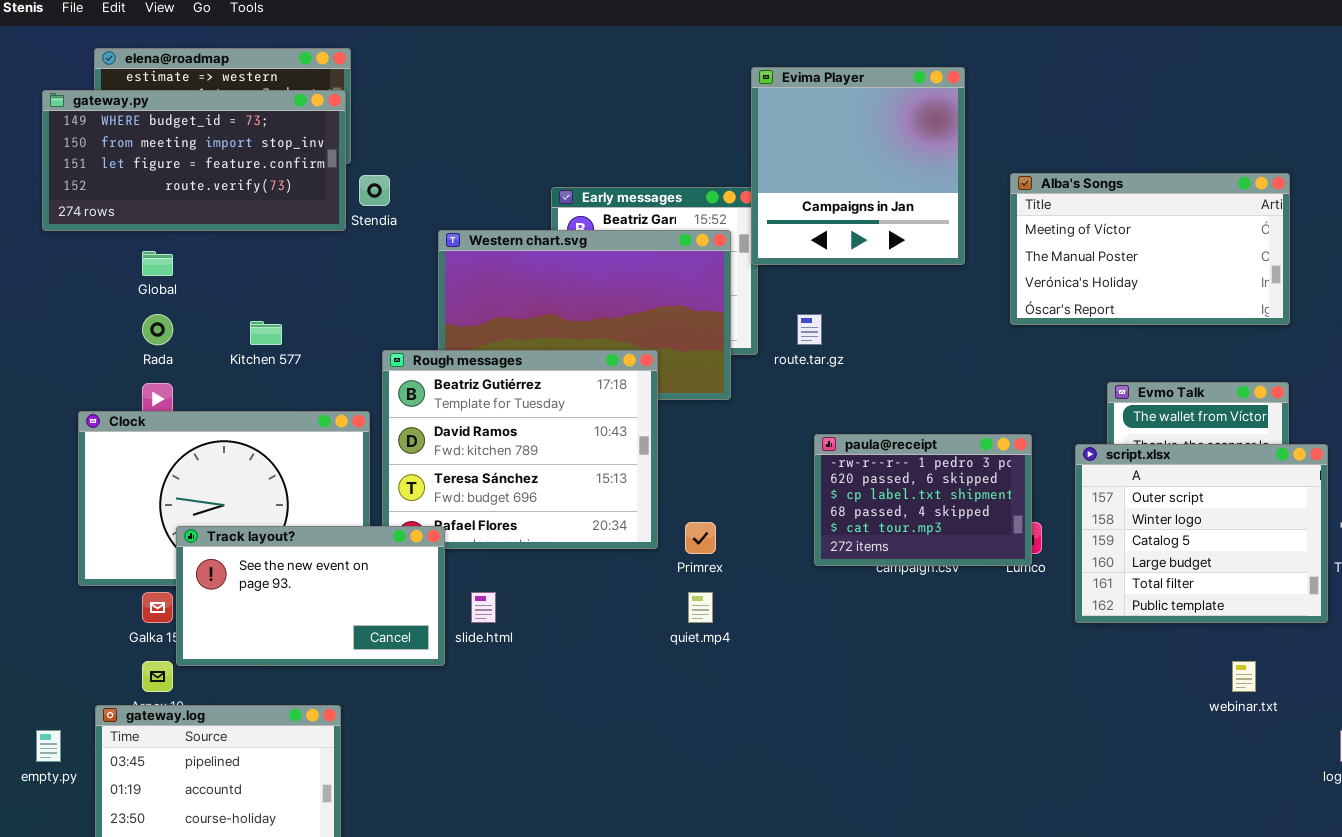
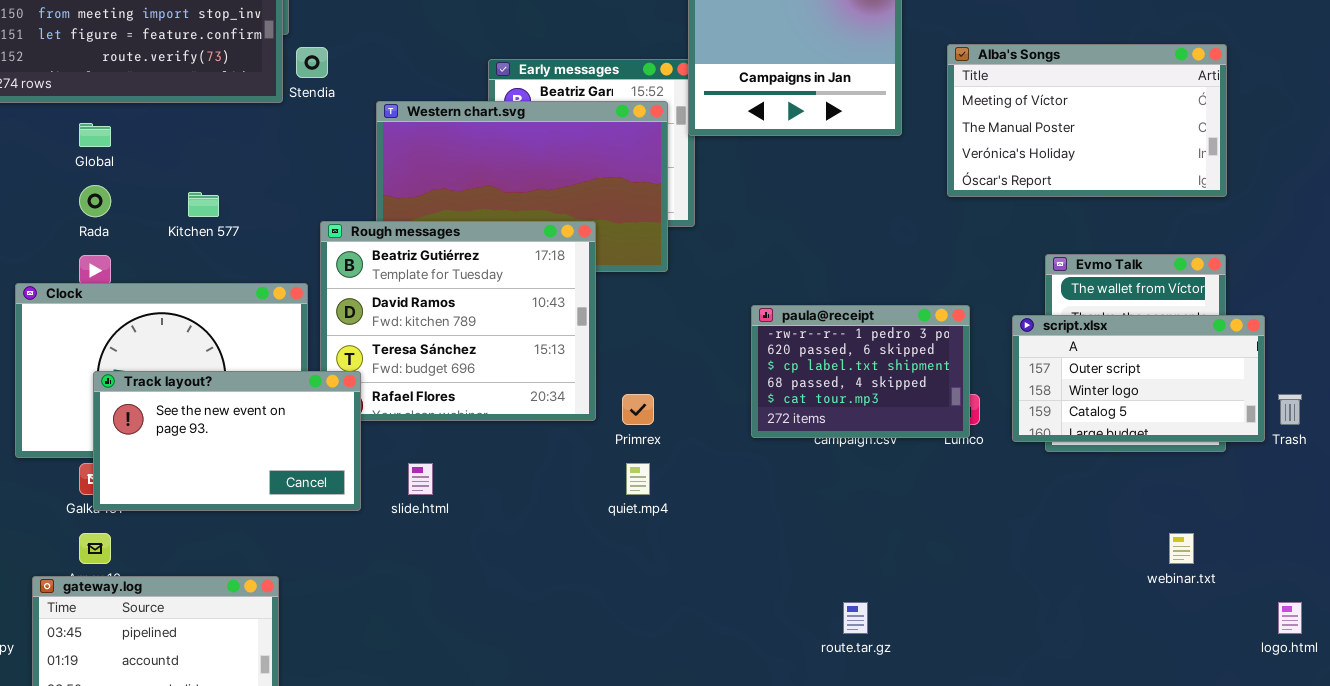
route.tar.gz: [797,314,822,345] -> [843,602,868,634], moved
script.xlsx: [1075,444,1328,623] -> [1012,315,1265,442], resized
Track layout?: [176,526,445,666] -> [93,371,361,511], moved

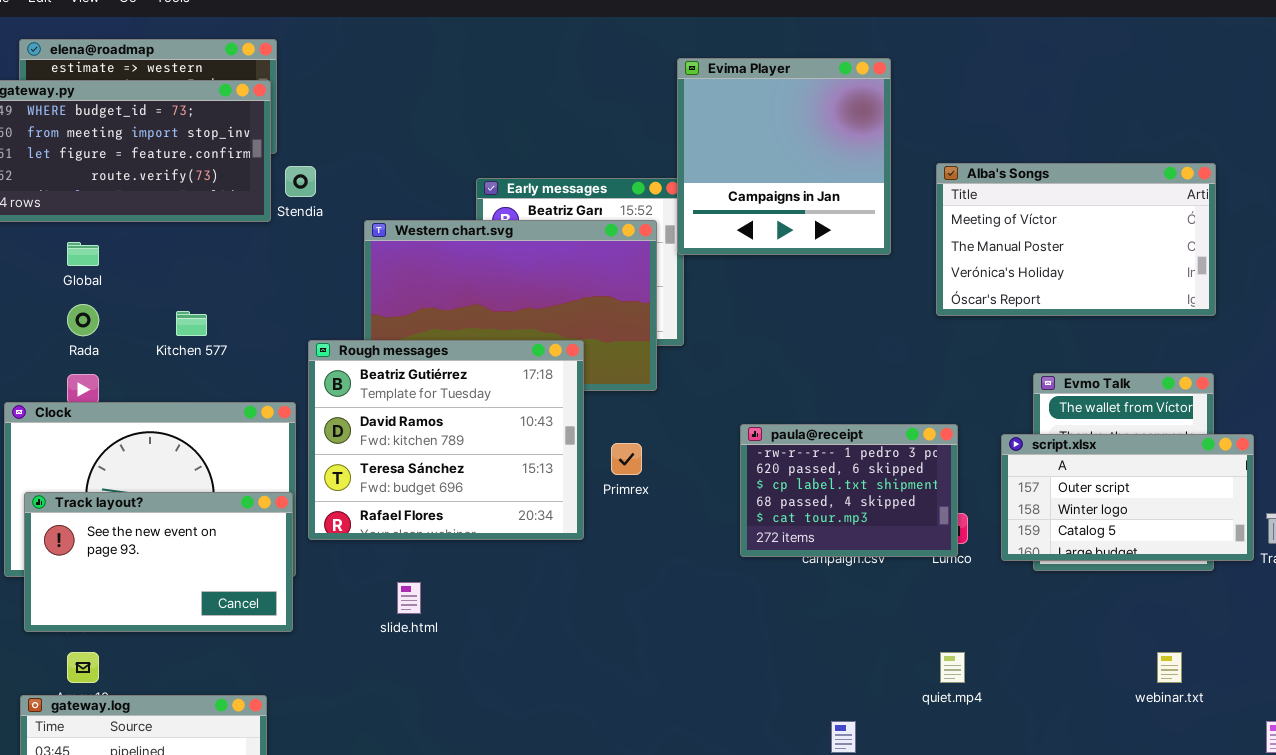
Track layout?: [93,371,361,511] -> [24,492,293,632], moved
Primrex: [622,394,654,425] -> [611,443,642,475], moved
quiet.mp4: [626,463,650,495] -> [940,652,965,683], moved

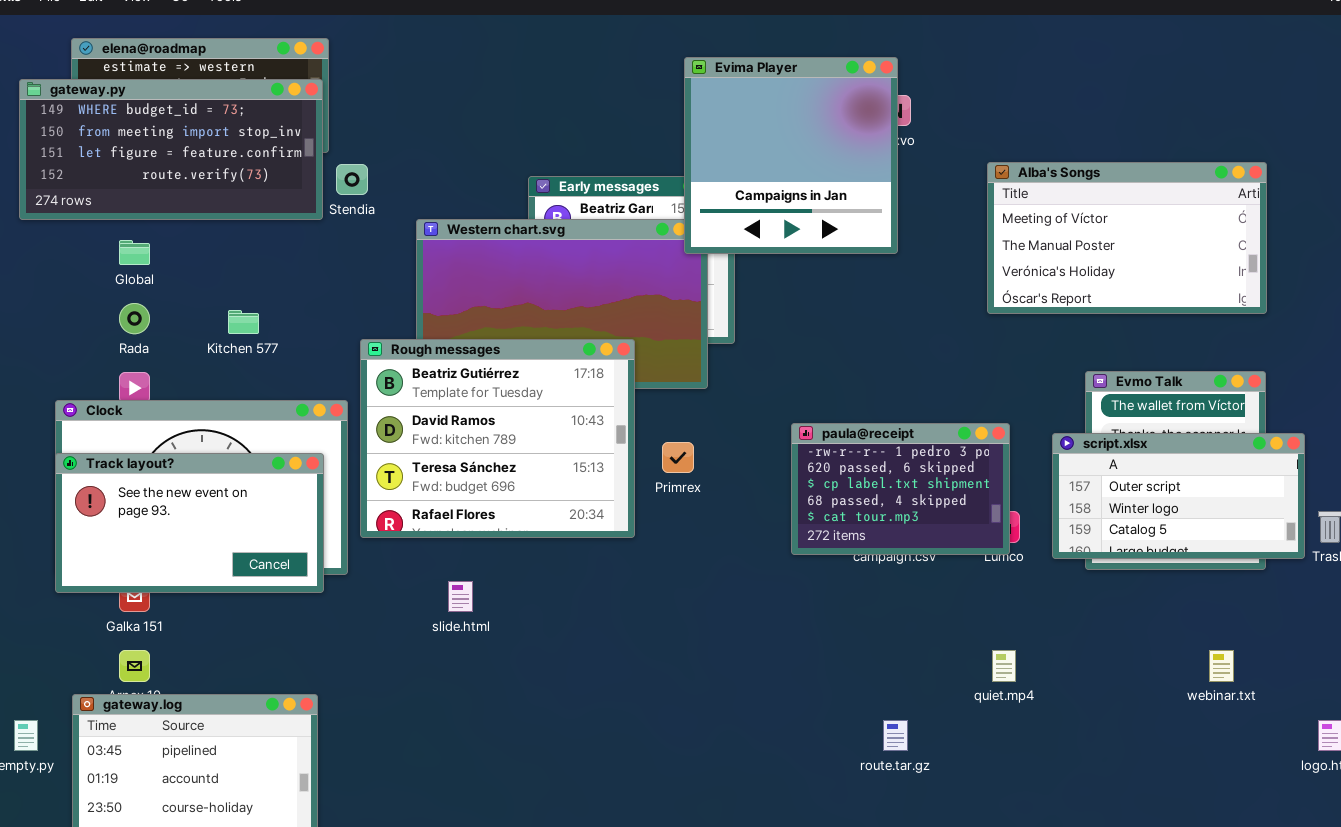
Evima Player: [677,58,891,255] -> [684,57,898,254], moved
Track layout?: [24,492,293,632] -> [55,453,324,593], moved

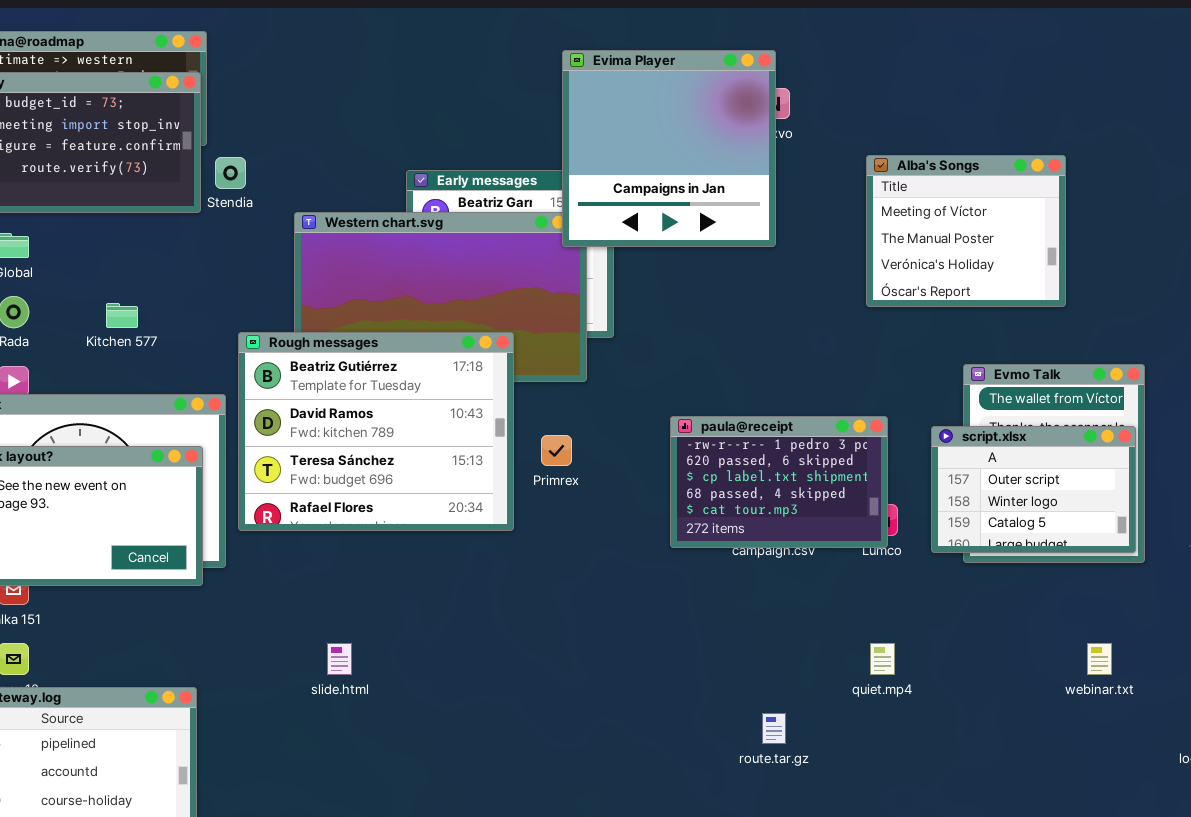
Alba's Songs: [987,162,1267,314] -> [866,155,1066,307], resized
script.xlsx: [1052,433,1305,559] -> [931,426,1136,553], resized
slide.html: [448,581,473,612] -> [327,643,352,675], moved

